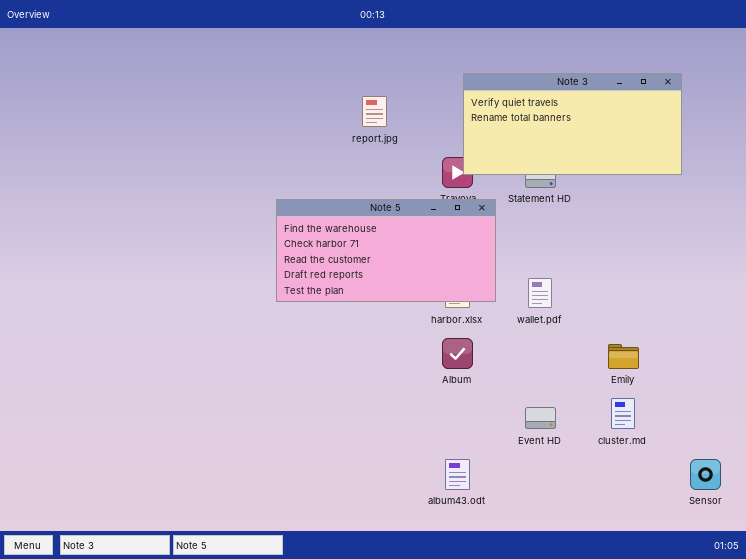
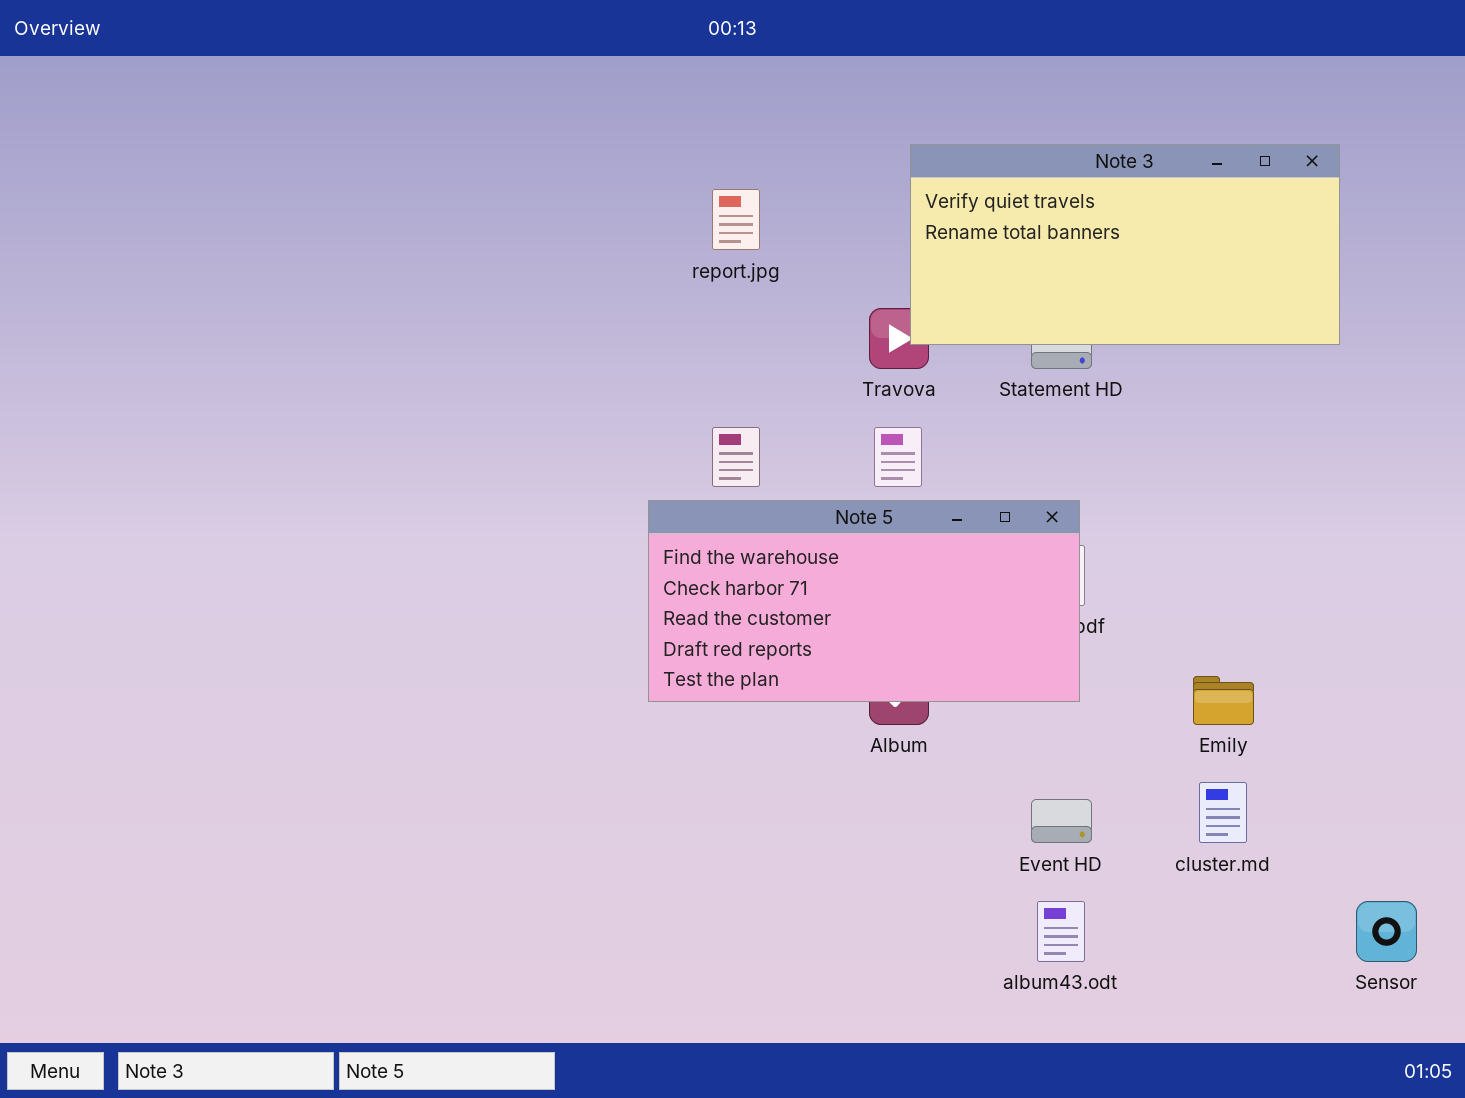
Note 5: [276,199,496,302] -> [648,500,1080,702], moved
album43.odt: [445,459,470,490] -> [1037,901,1085,962], moved

